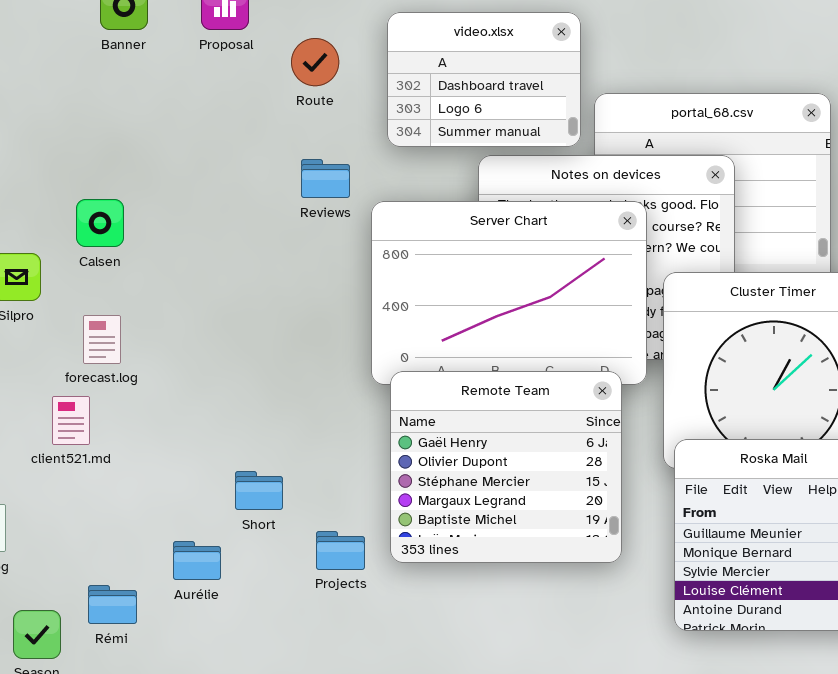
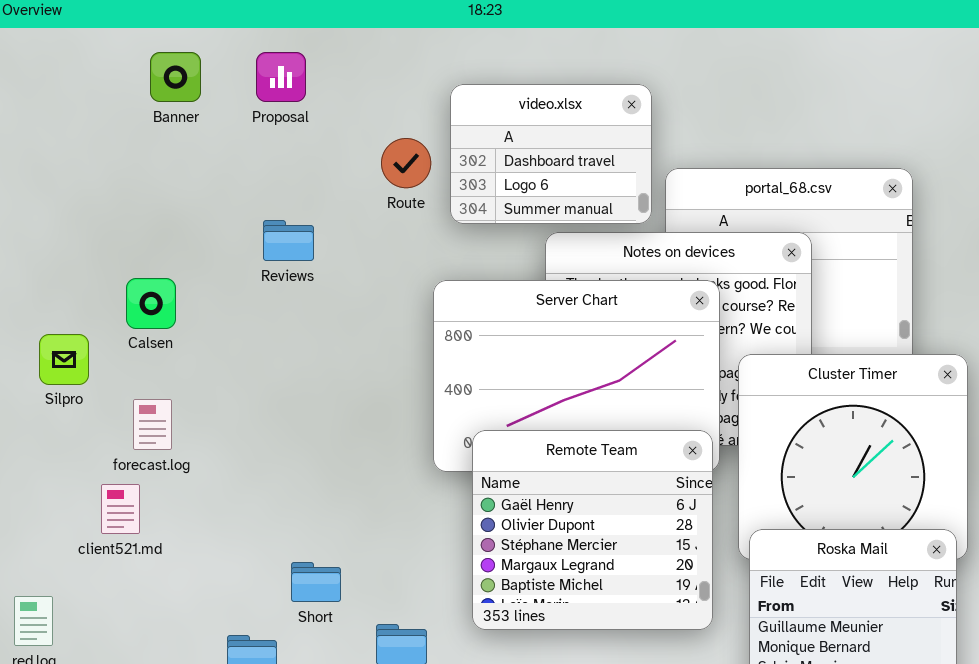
Route: [291,38,339,86] -> [381,138,431,188], moved
Reviews: [301,159,350,198] -> [263,220,314,261], moved
Remote Team: [390,371,622,563] -> [472,430,713,630], moved

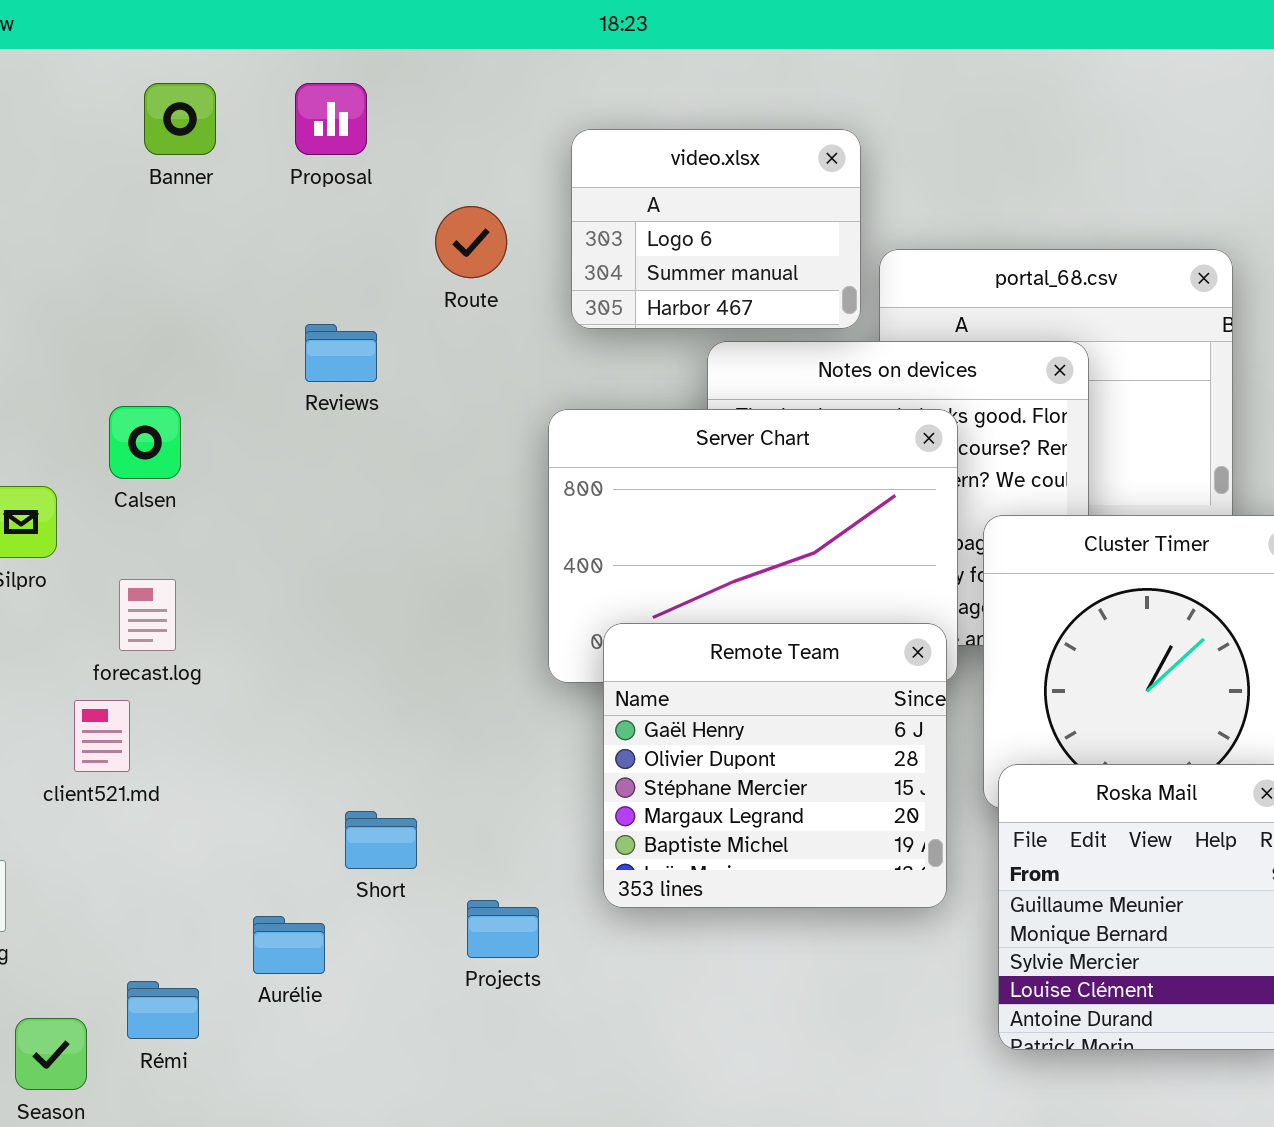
video.xlsx: [450,84,652,224] -> [571,129,861,329], scrolled down 1 row
Route: [381,138,431,188] -> [435,206,507,278], moved

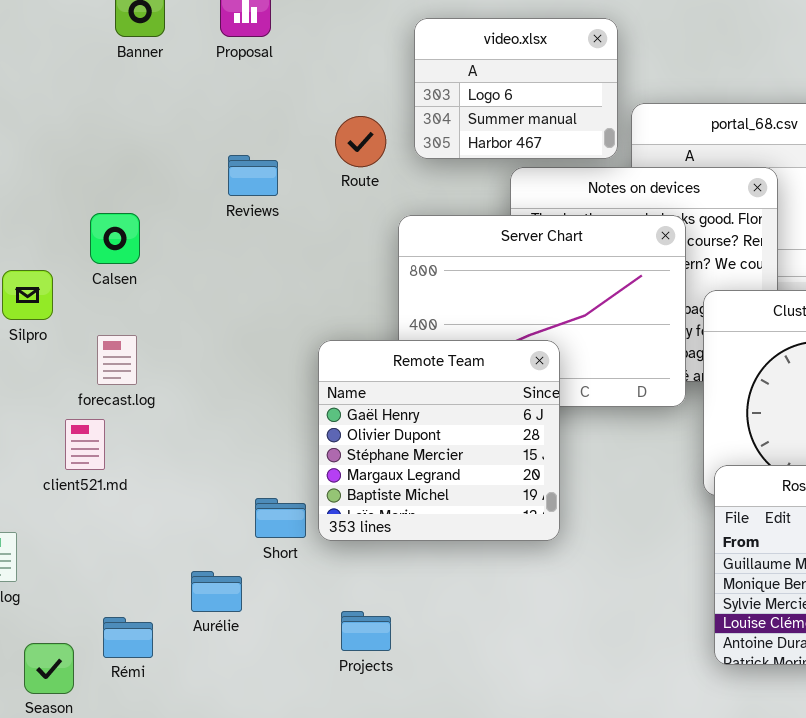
Route: [435,206,507,278] -> [335,116,386,167], moved
Remote Team: [603,623,947,908] -> [318,340,560,541], moved
Projects: [467,900,539,958] -> [341,611,391,651], moved

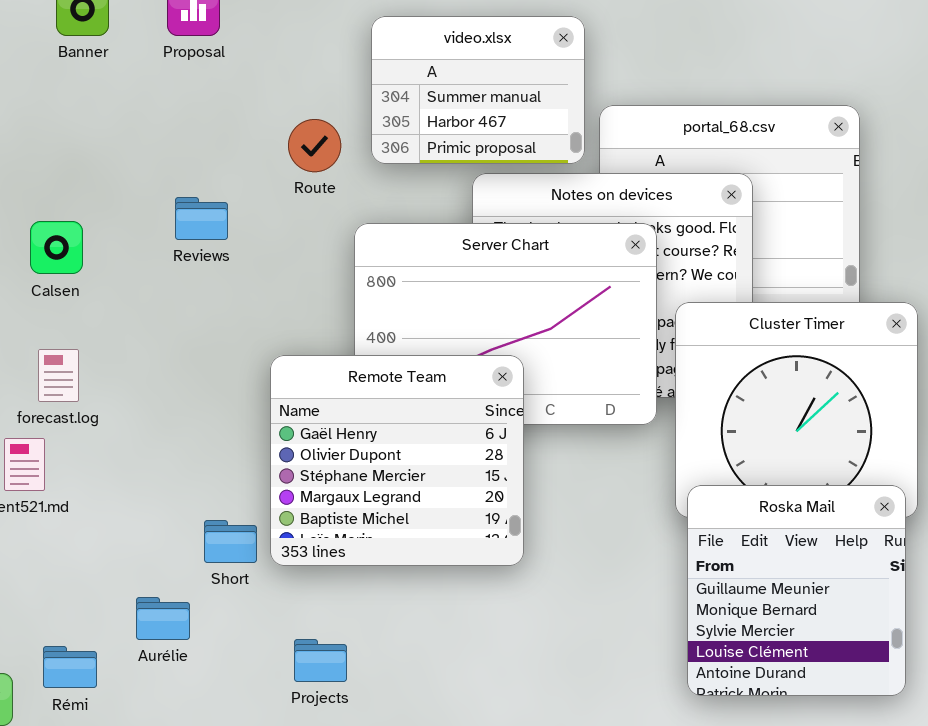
video.xlsx: [414,18,618,159] -> [371,16,585,164], scrolled down 1 row
Reviews: [228,155,278,196] -> [175,197,228,240], moved

